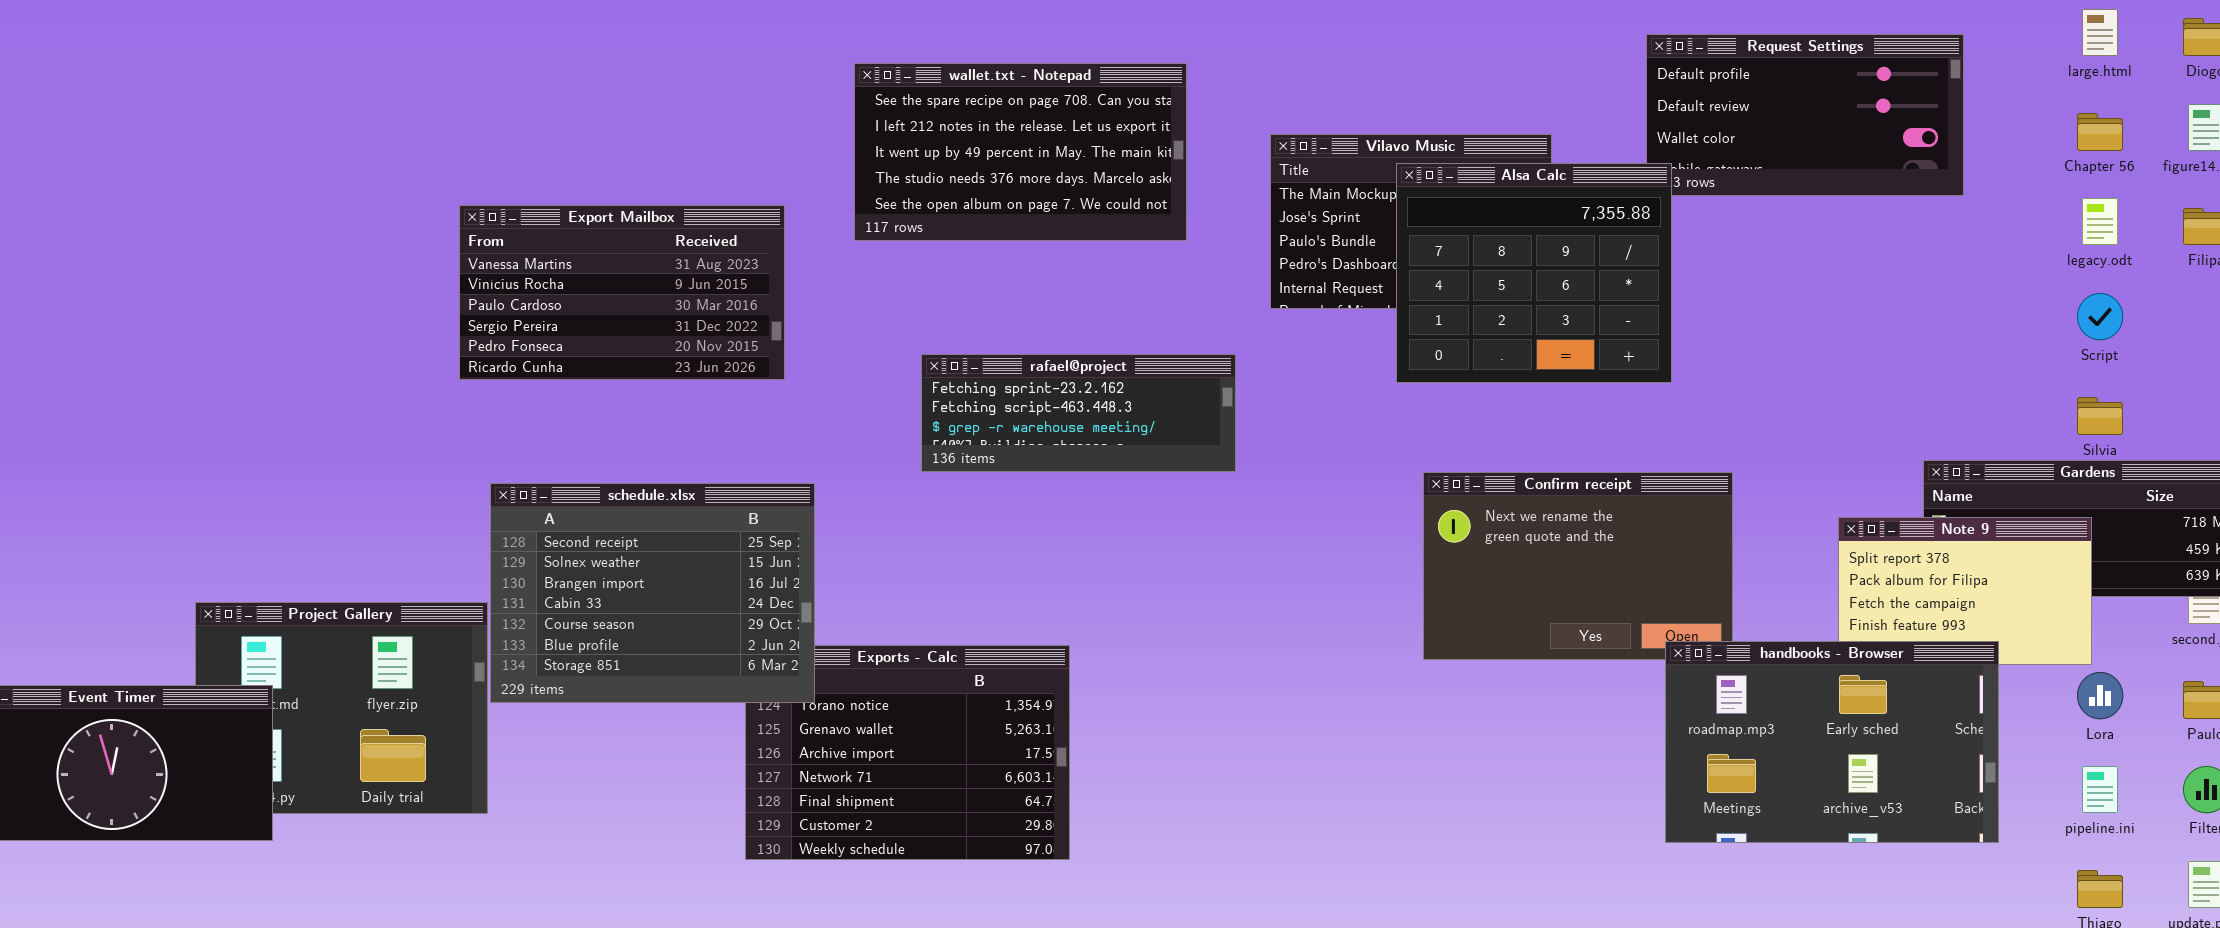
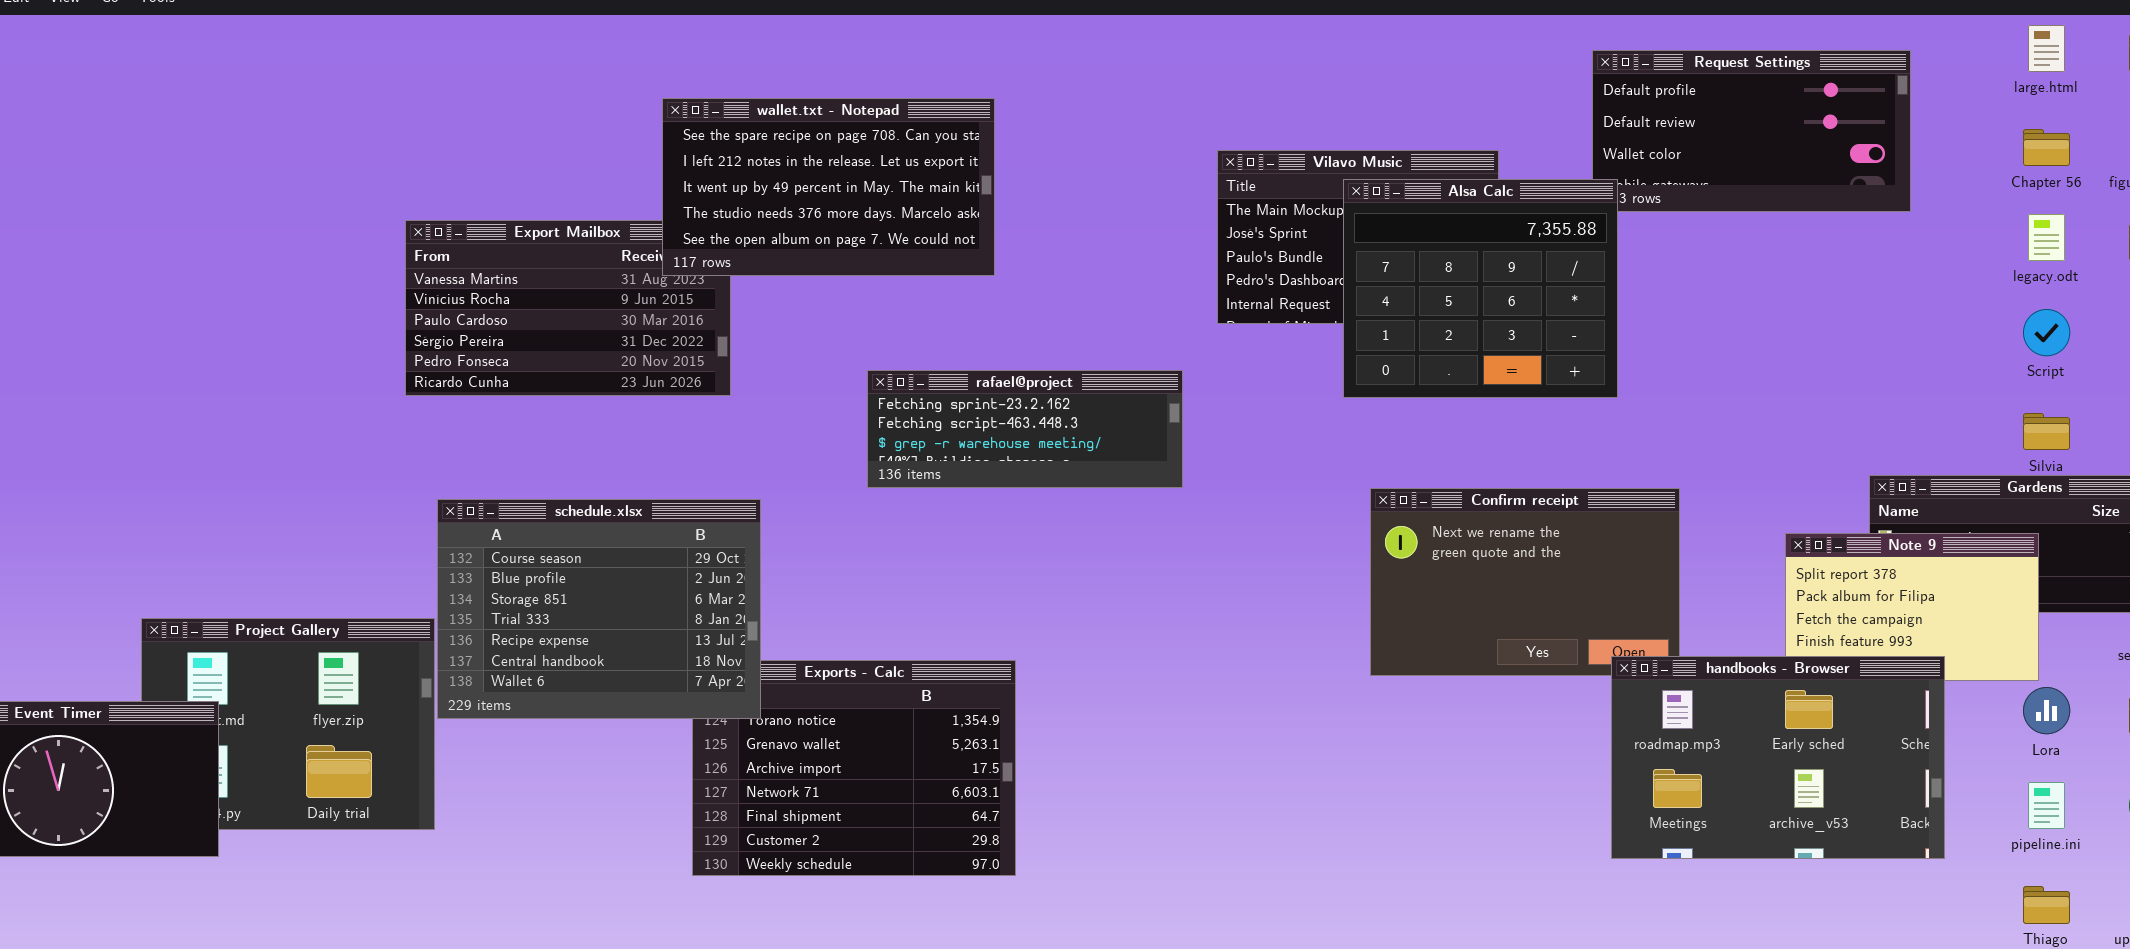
wallet.txt - Notepad: [854,63,1187,241] -> [662,98,995,276], moved
schedule.xlsx: [490,483,815,703] -> [437,499,761,719], scrolled down 4 rows

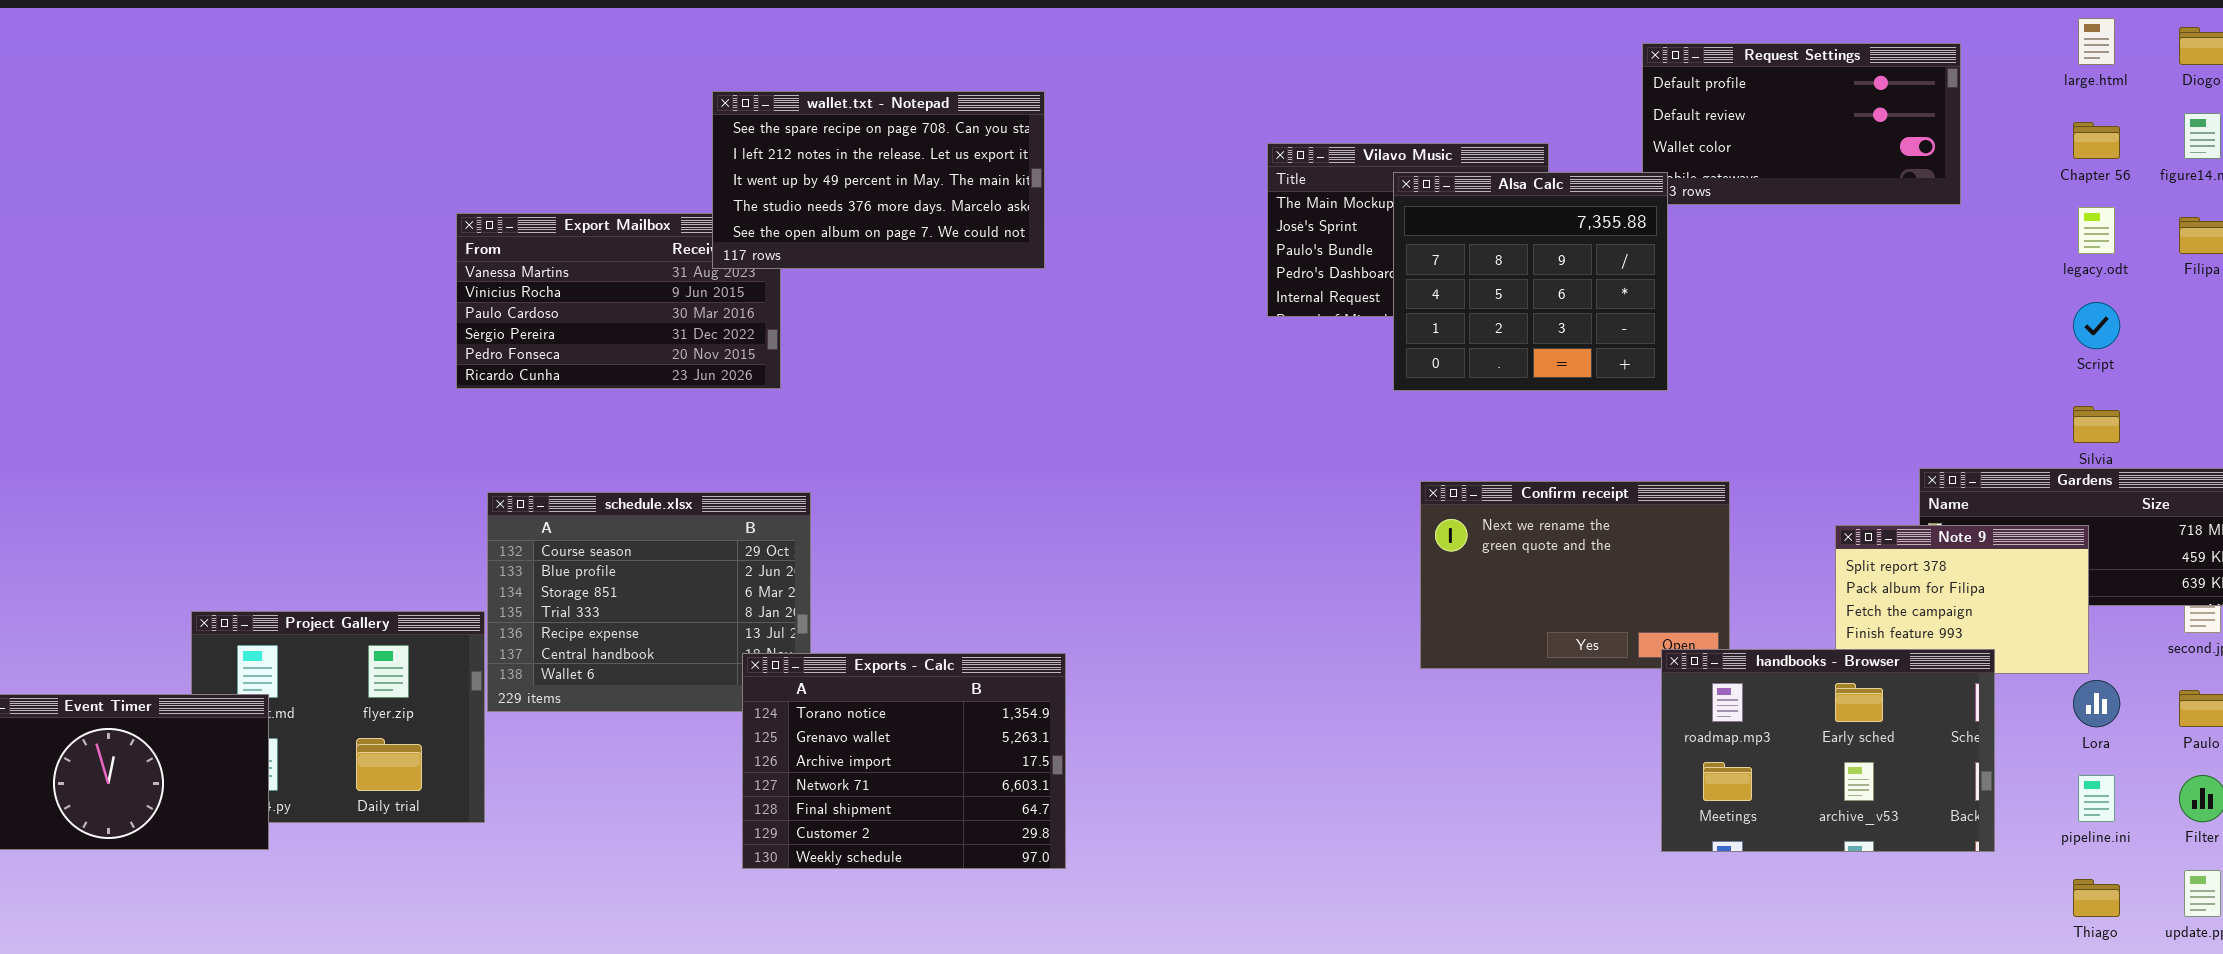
rafael@project: [867,370,1183,488] -> none, closed
Exports - Calc: [692,660,1016,876] -> [742,653,1066,869], raised

